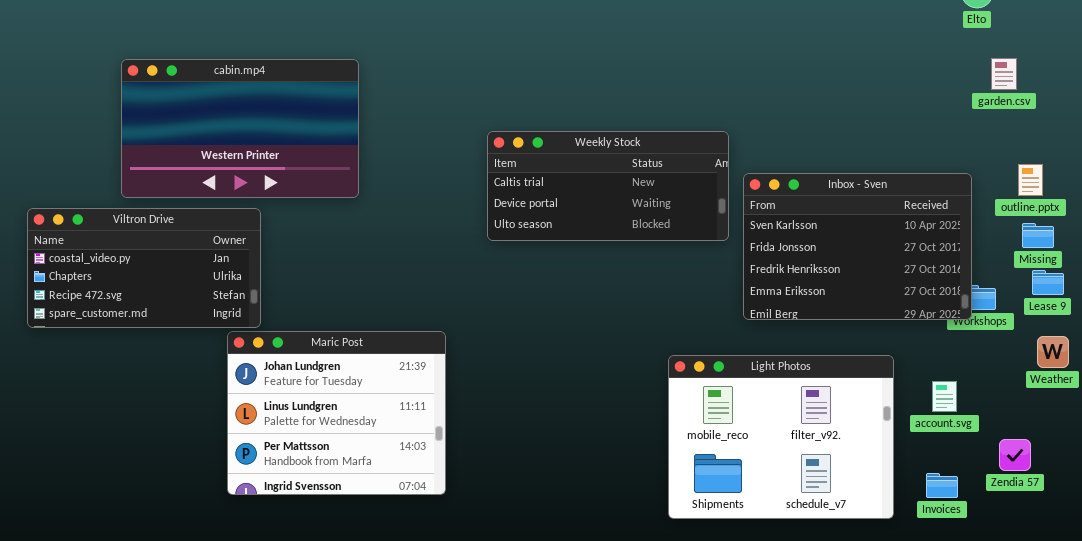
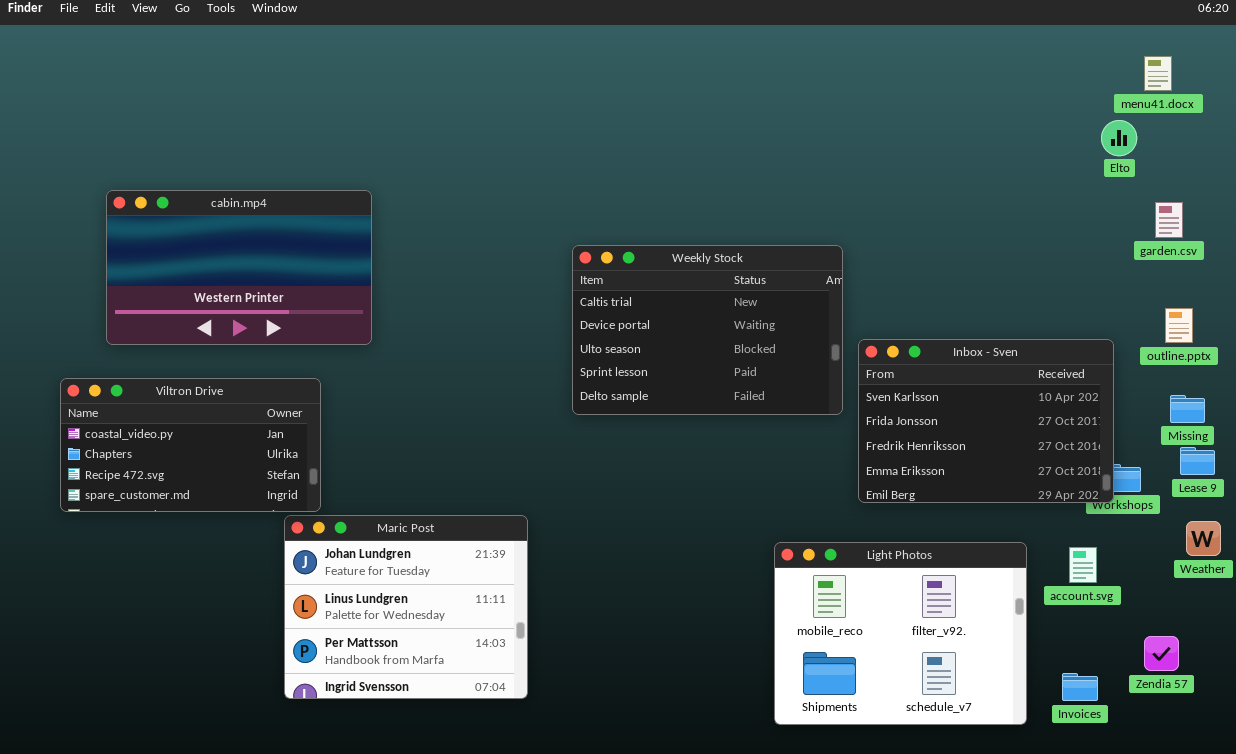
garden.csv: [991,58,1017,90] -> [1155,202,1183,238], moved
cabin.mp4: [121,59,359,198] -> [106,190,372,345], moved
Weekly Stock: [487,131,729,241] -> [572,245,843,415], resized
outline.pptx: [1018,164,1043,196] -> [1165,308,1193,343], moved
account.svg: [932,381,957,412] -> [1069,547,1097,583], moved

